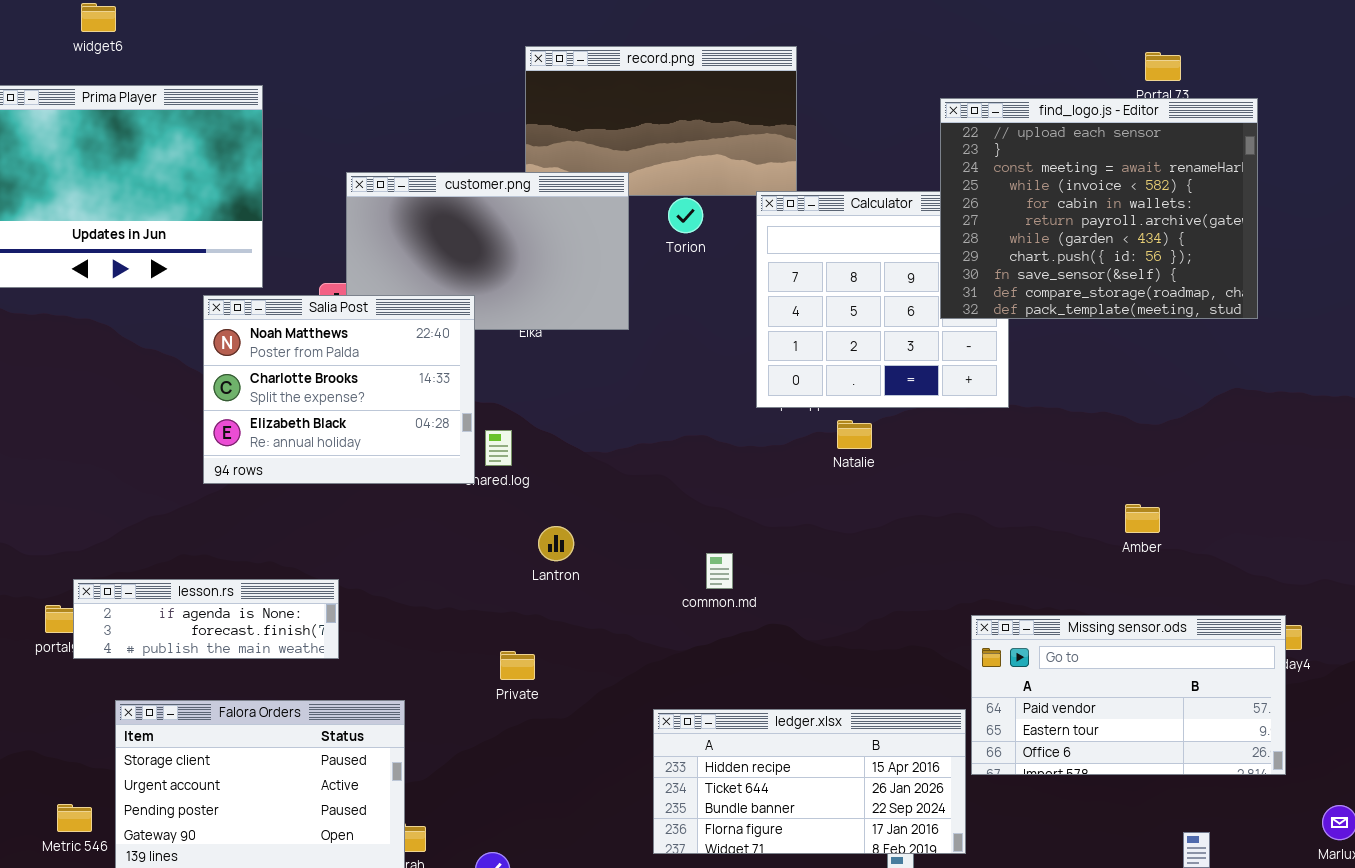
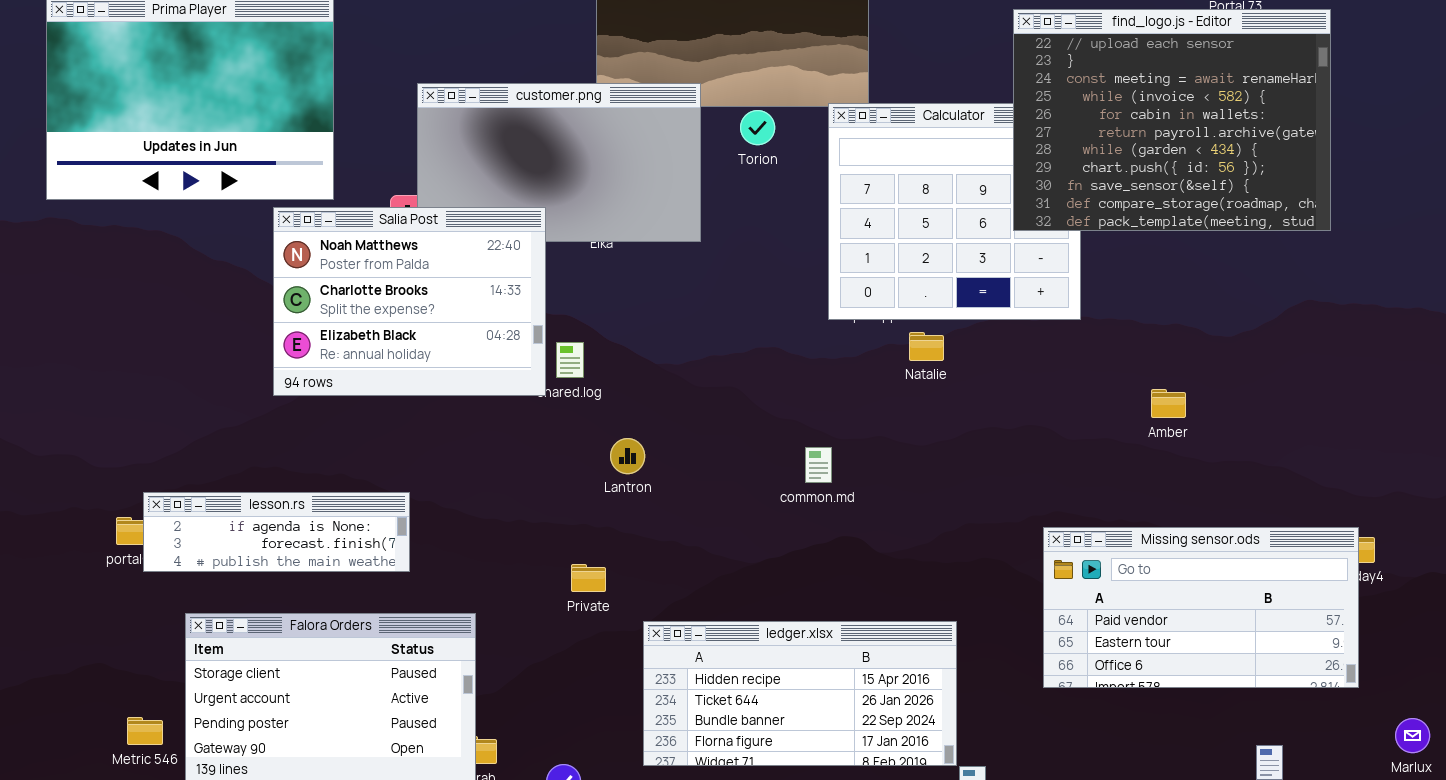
Amber: [1125,504,1160,533] -> [1151,389,1186,418], moved
common.md: [706,553,733,589] -> [805,447,832,483], moved
ledger.xlsx: [653,709,966,854] -> [643,621,957,766], moved

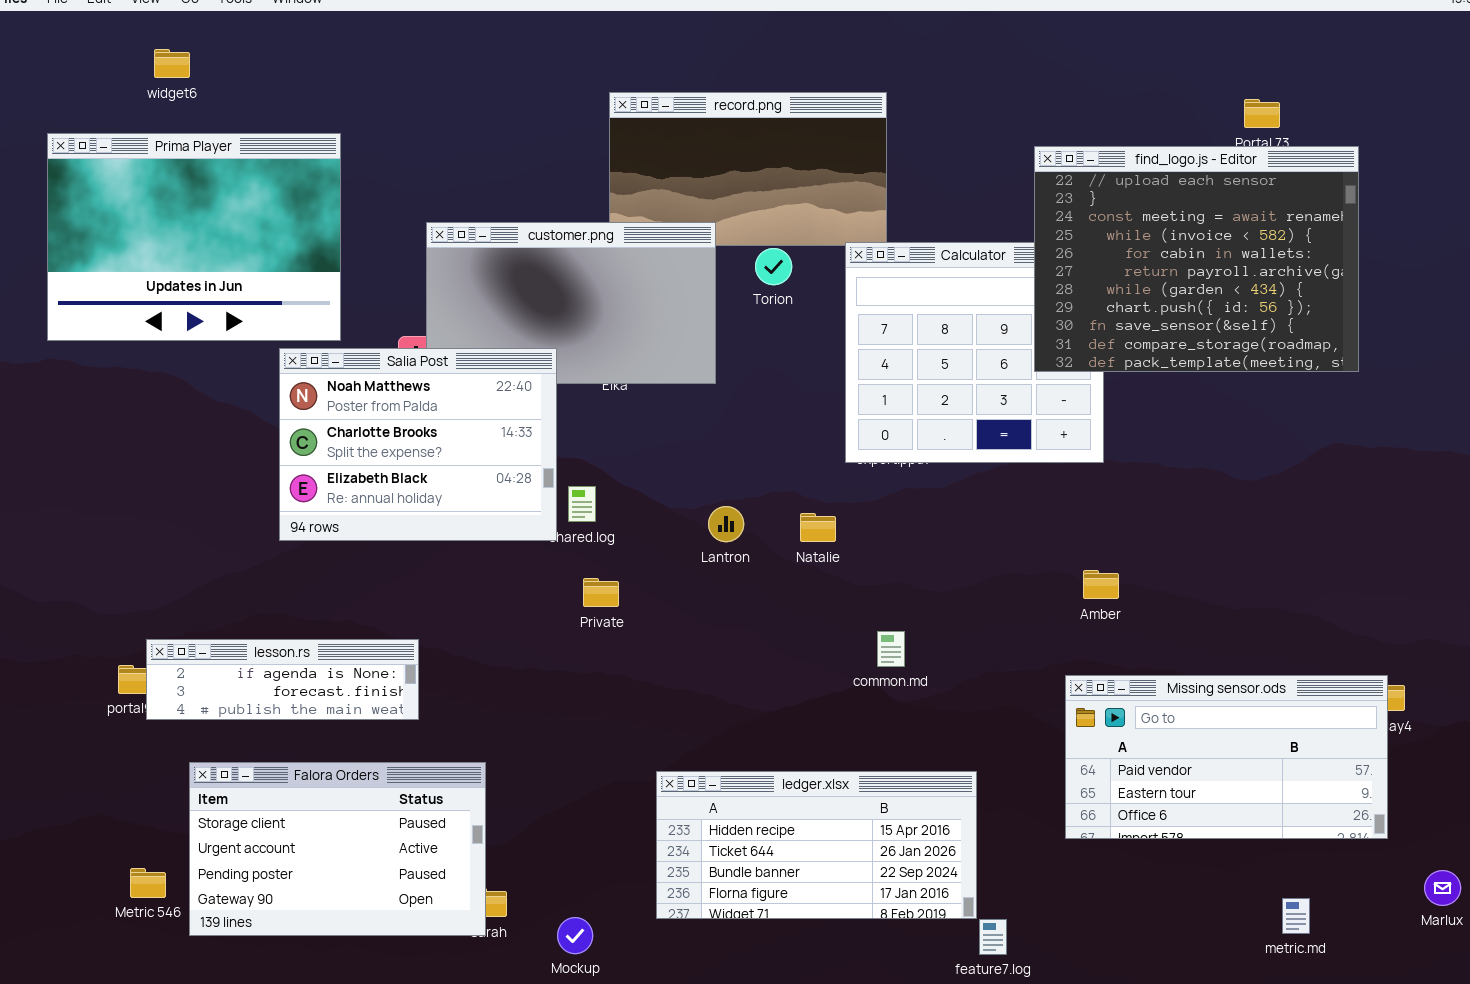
Natalie: [909,332,944,361] -> [800,513,836,542], moved
Amber: [1151,389,1186,418] -> [1083,570,1119,599], moved
Lantron: [610,438,645,474] -> [708,506,744,542], moved
common.md: [805,447,832,483] -> [877,631,905,667], moved
Private: [571,564,606,592] -> [583,578,619,607], moved

